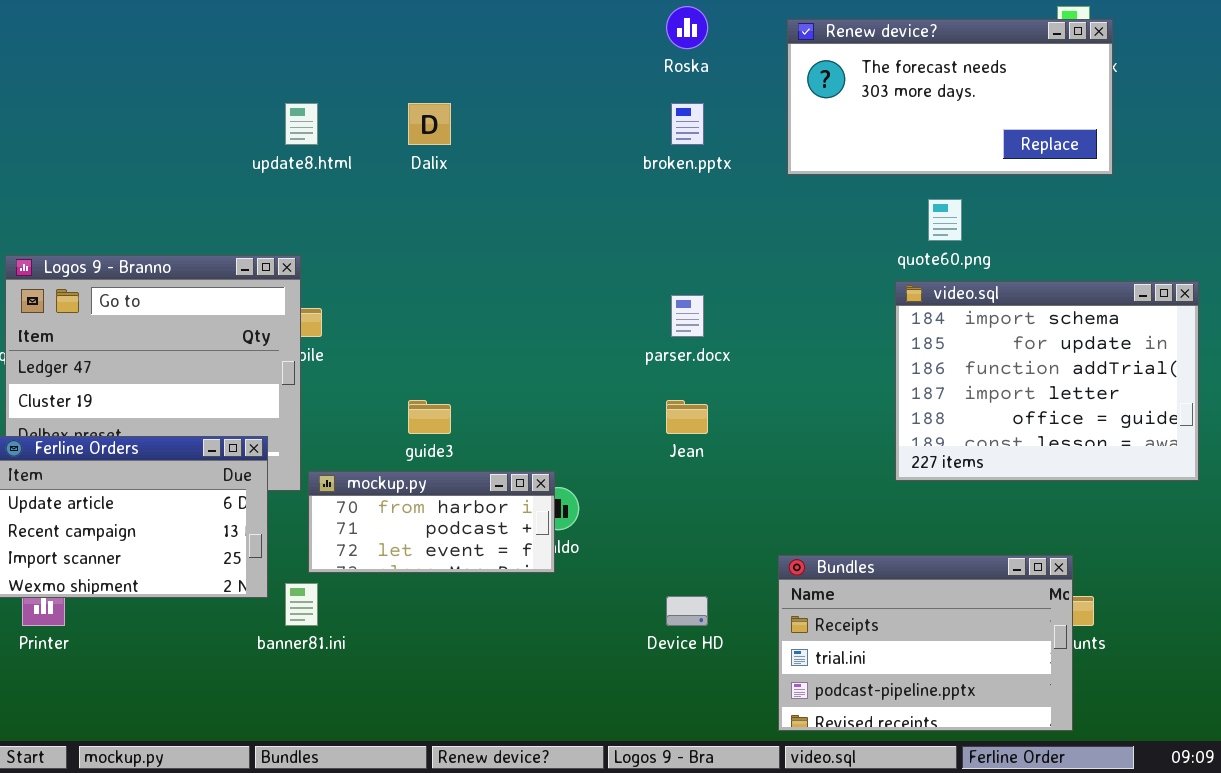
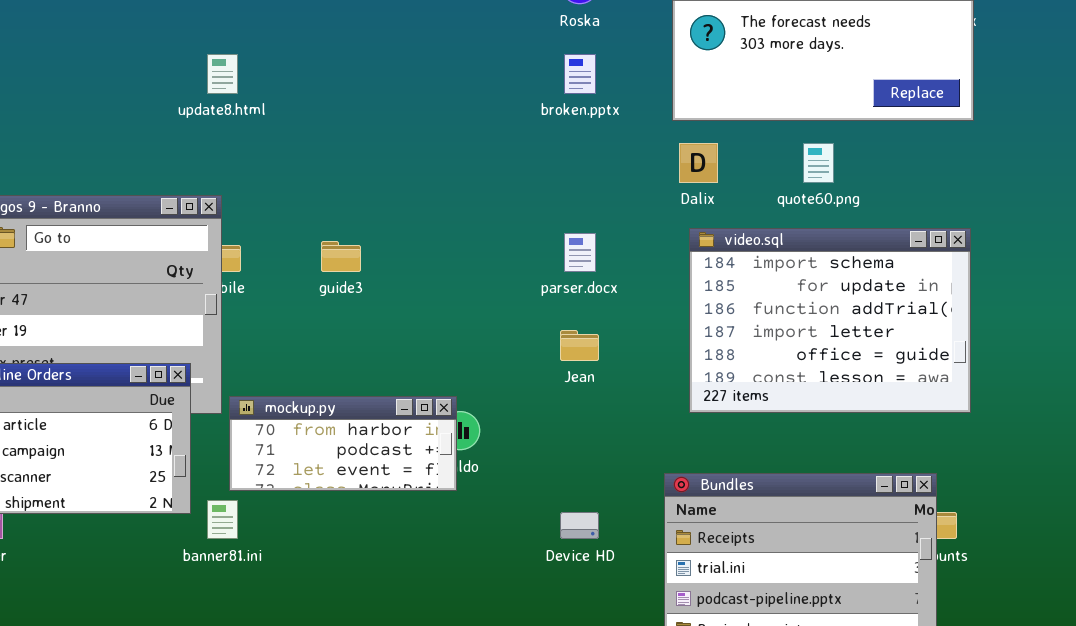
Dalix: [408,103,451,145] -> [679,143,718,183], moved
video.sql: [895,281,1199,481] -> [689,228,971,413], moved
guide3: [408,400,451,434] -> [321,241,361,272], moved

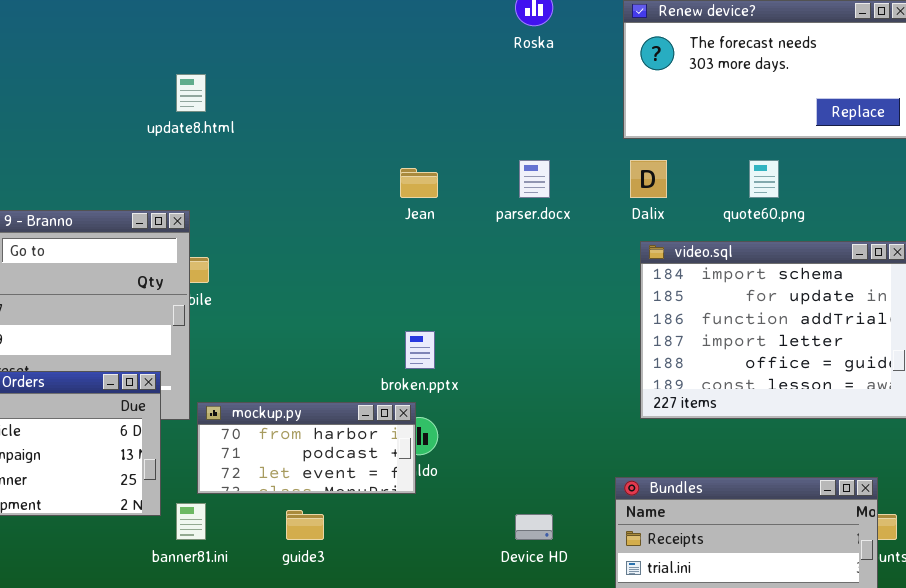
broken.pptx: [564,54,596,94] -> [405,331,435,369], moved
parser.docx: [564,233,596,272] -> [519,160,550,198], moved
guide3: [321,241,361,272] -> [286,510,324,540], moved
Jean: [560,330,599,361] -> [400,168,438,198], moved

